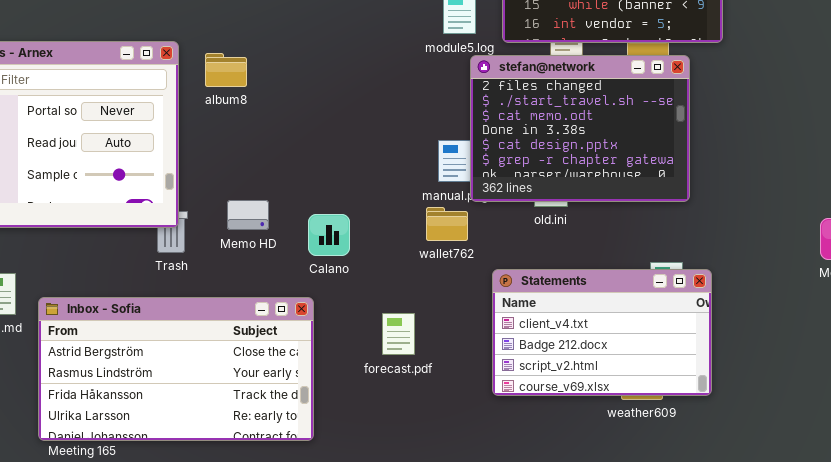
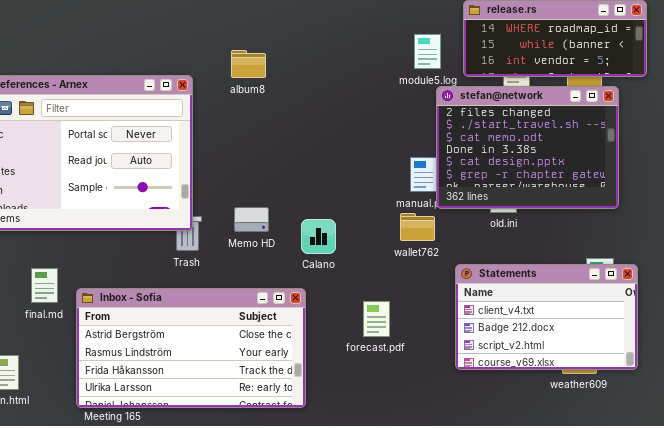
album8: [205,53,247,87] -> [231,50,266,78], moved

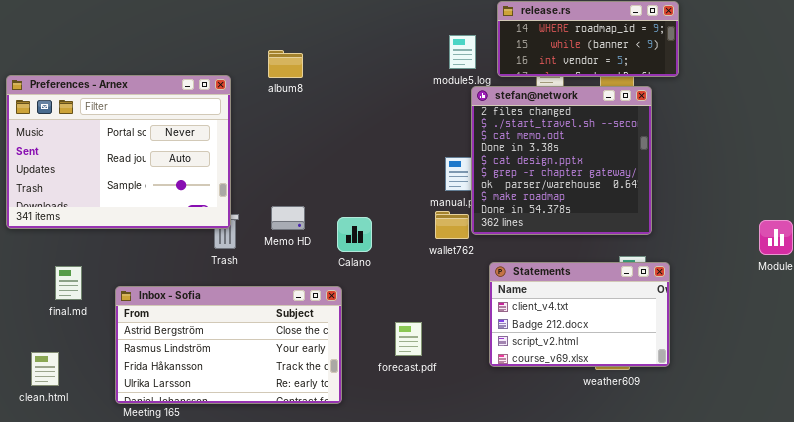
stefan@network: [436,86,619,209] -> [471,86,652,235], resized
final.md: [31,268,58,303] -> [55,266,82,300], moved
forecast.pdf: [363,301,390,337] -> [395,322,422,356], moved

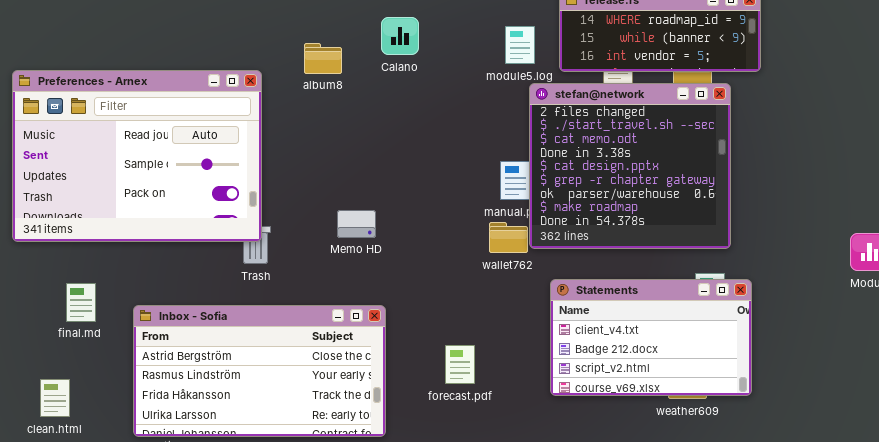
Preferences - Arnex: [6,75,231,229] -> [12,70,262,242], scrolled down 1 row
Memo HD: [271,206,305,230] -> [337,210,376,238], moved
Calano: [337,217,372,252] -> [381,17,419,55], moved

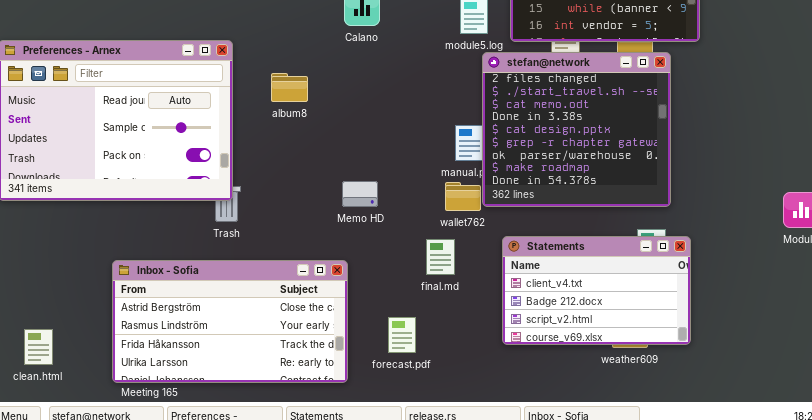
album8: [304,43,342,74] -> [271,73,308,102], moved
Memo HD: [337,210,376,238] -> [342,181,378,207], moved
final.md: [66,283,96,322] -> [426,239,455,275], moved
forecast.pdf: [445,345,475,384] -> [388,317,416,353], moved

